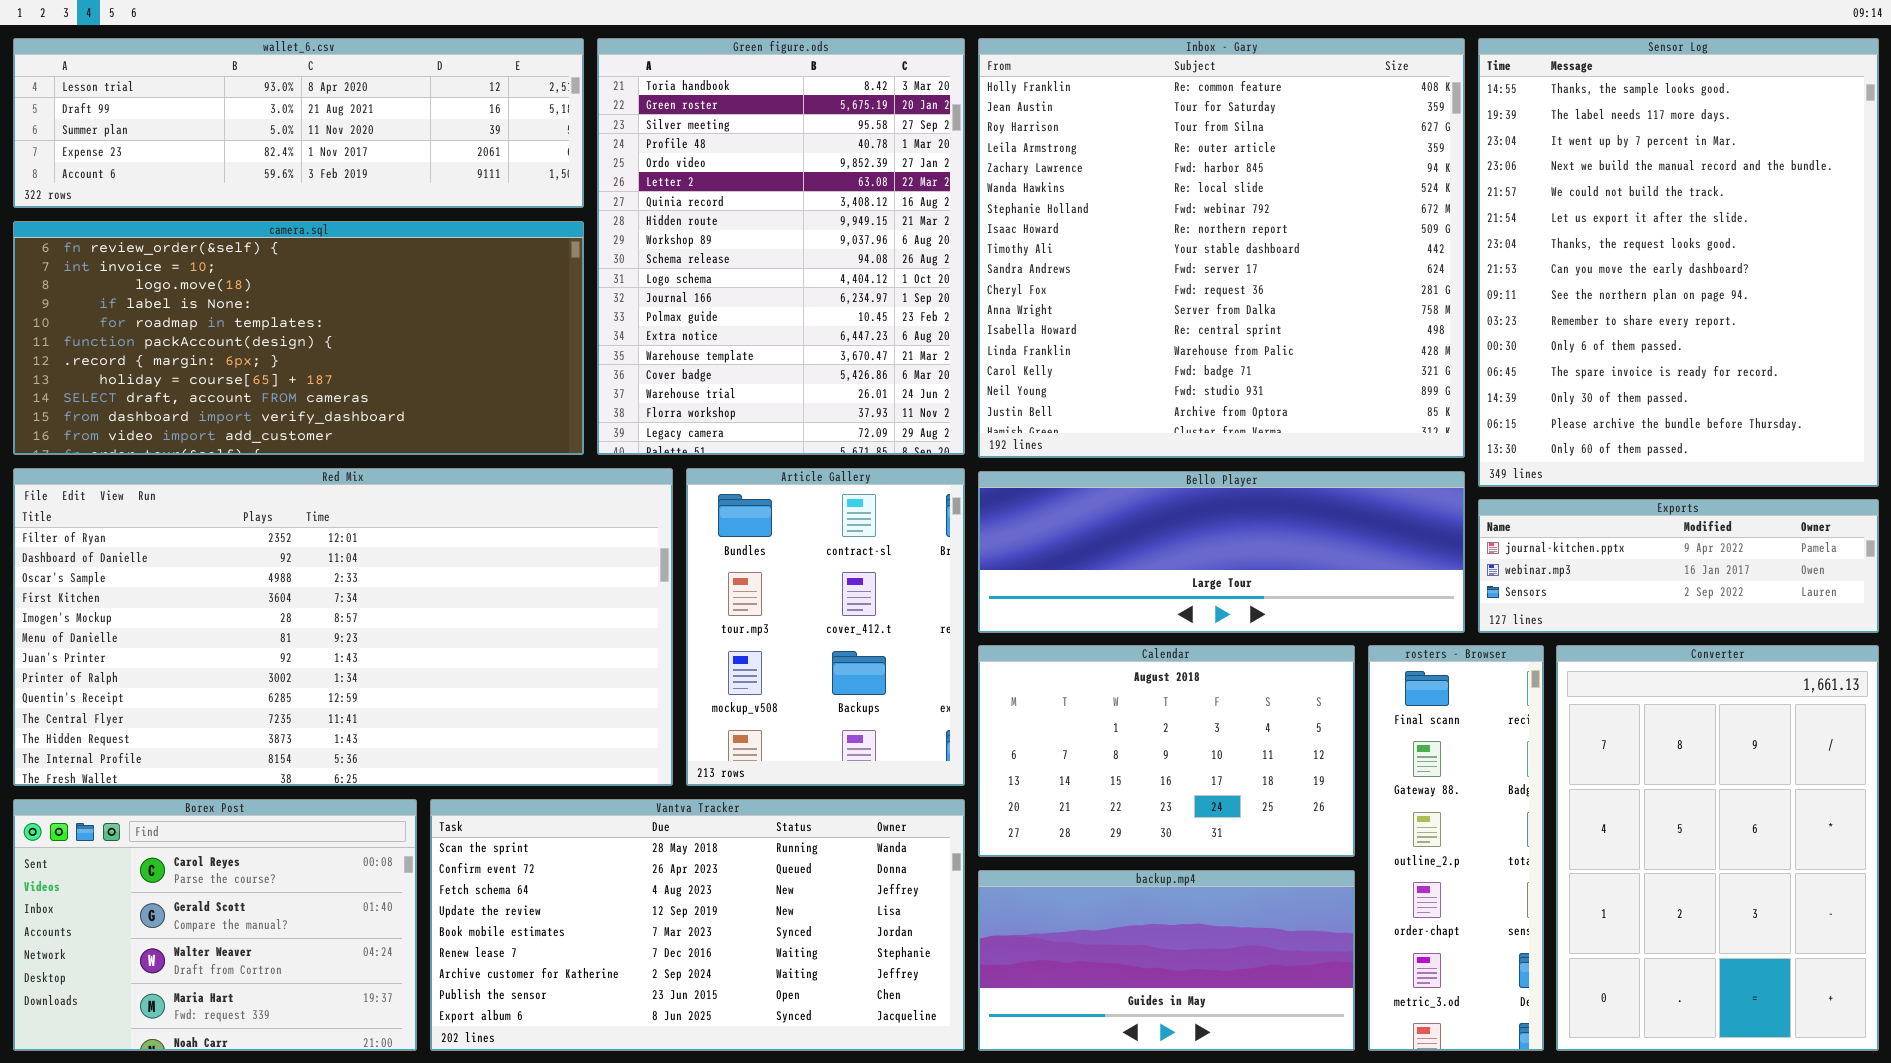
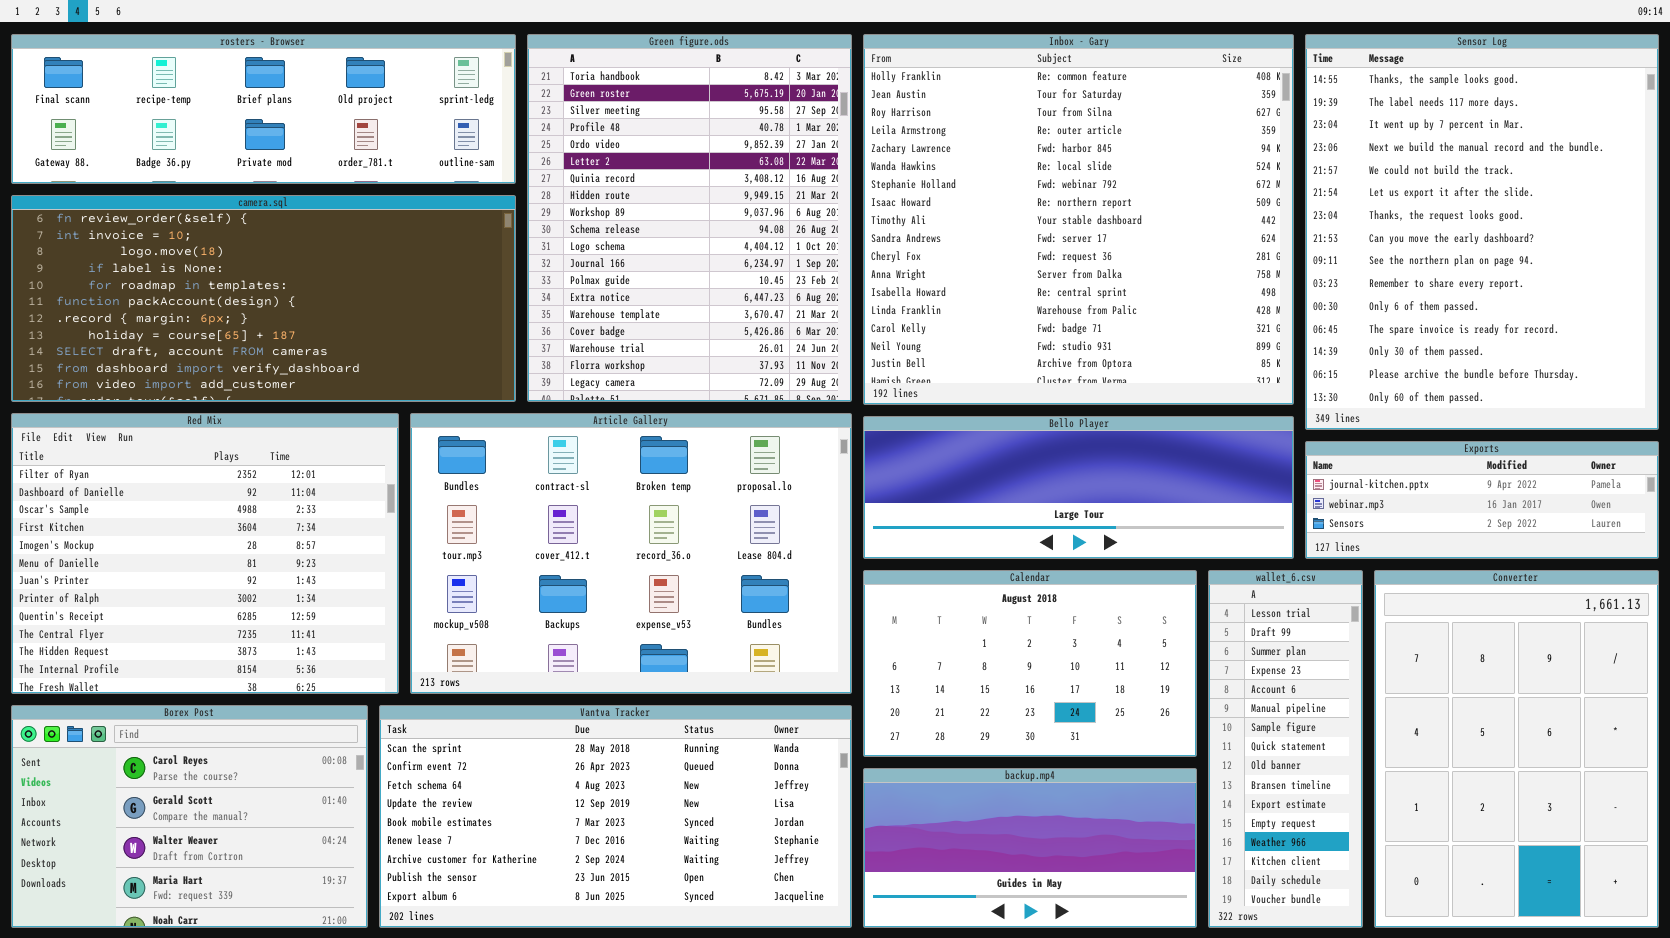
wallet_6.csv: [13,38,584,208] -> [1208,570,1363,928], moved, resized
Red Mix: [13,468,673,786] -> [11,413,399,694], resized
Article Gallery: [686,468,965,786] -> [410,413,852,694], resized
rosters - Browser: [1368,645,1544,1051] -> [11,34,516,184], moved, resized

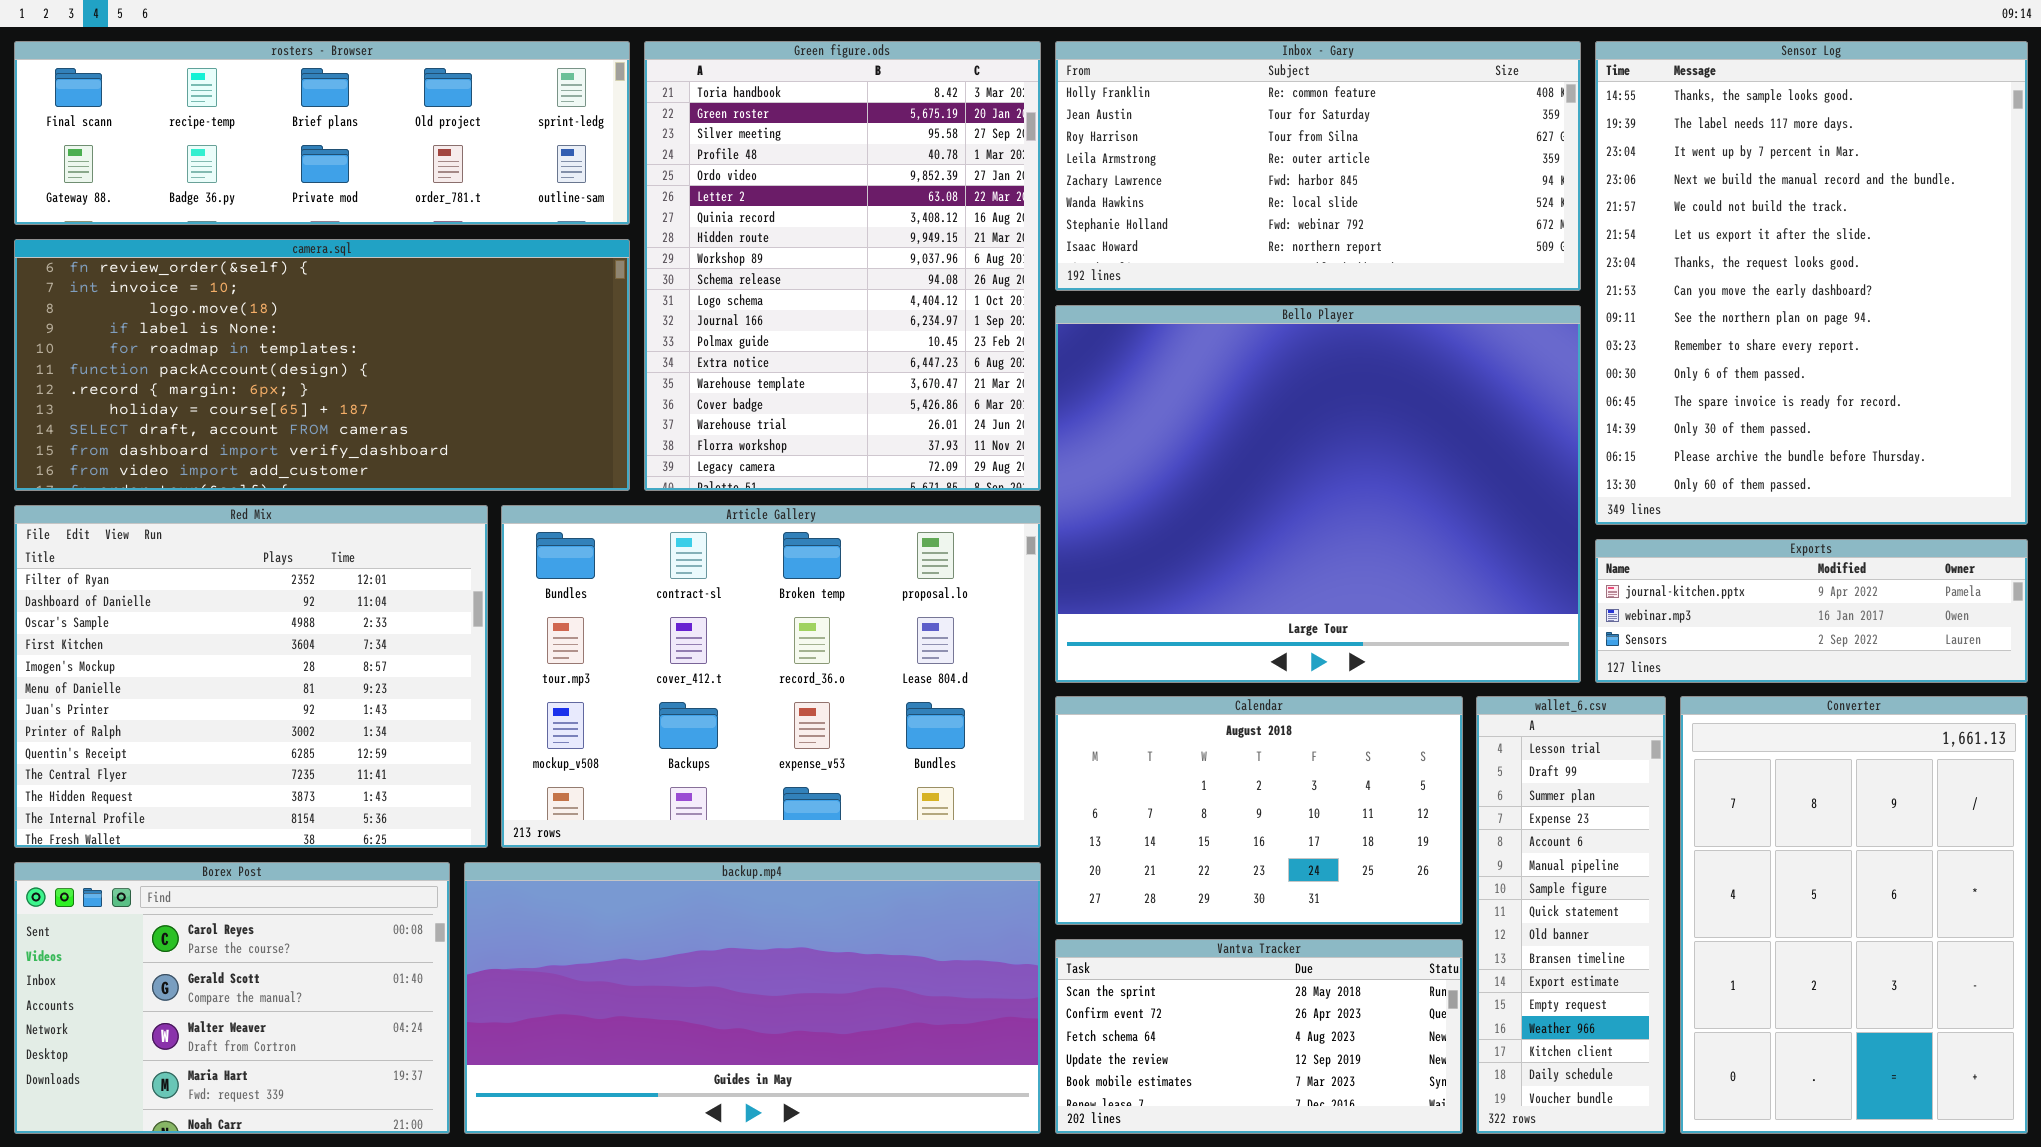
Inbox - Gary: [863,34,1294,405] -> [1055,41,1581,291], resized
Bello Player: [863,416,1294,559] -> [1055,305,1581,683], resized
Vantva Tracker: [379,705,852,928] -> [1055,939,1463,1134], moved, resized
backup.mp4: [863,768,1197,928] -> [464,862,1041,1134], moved, resized

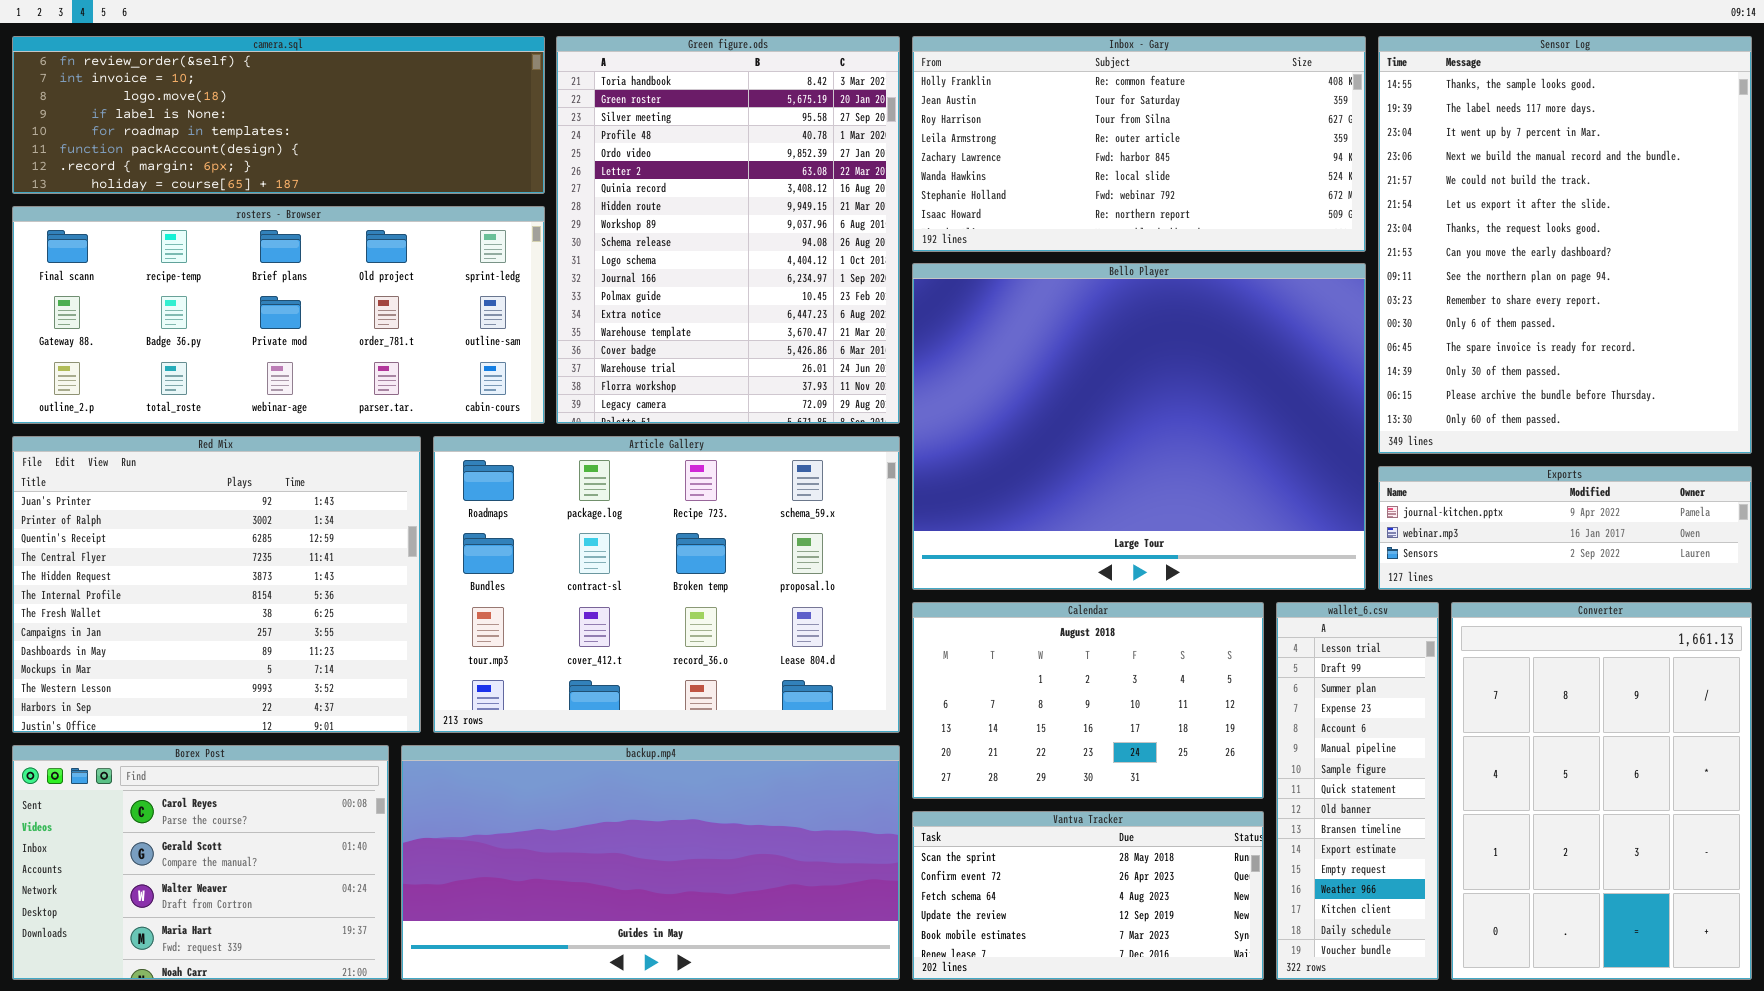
rosters - Browser: [14,41,630,225] -> [12,206,545,424], moved, resized
camera.sql: [14,239,630,491] -> [12,36,545,194], moved, resized
Red Mix: [14,505,488,848] -> [12,436,421,733], scrolled down 6 rows
Article Gallery: [501,505,1041,848] -> [433,436,900,733], scrolled up 1 row

